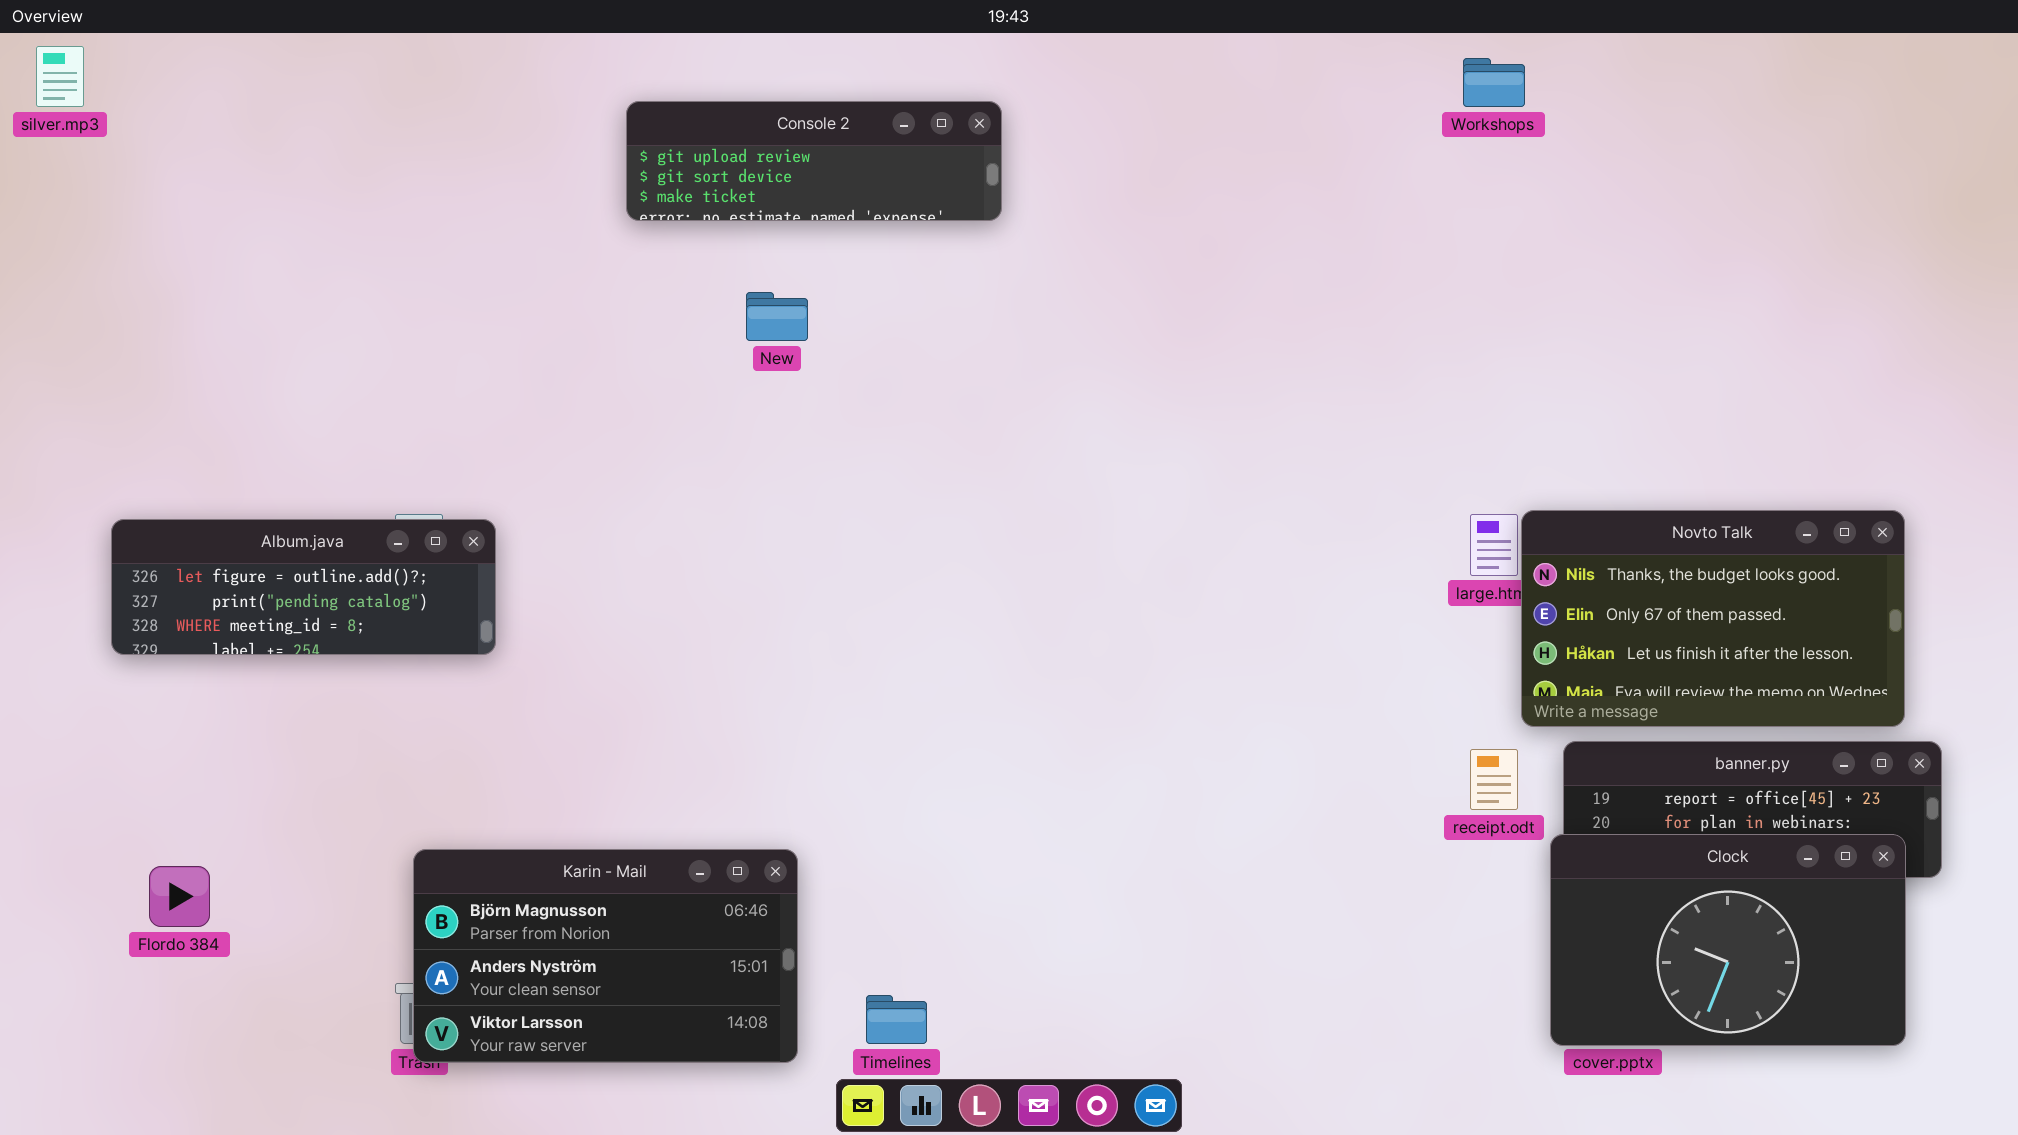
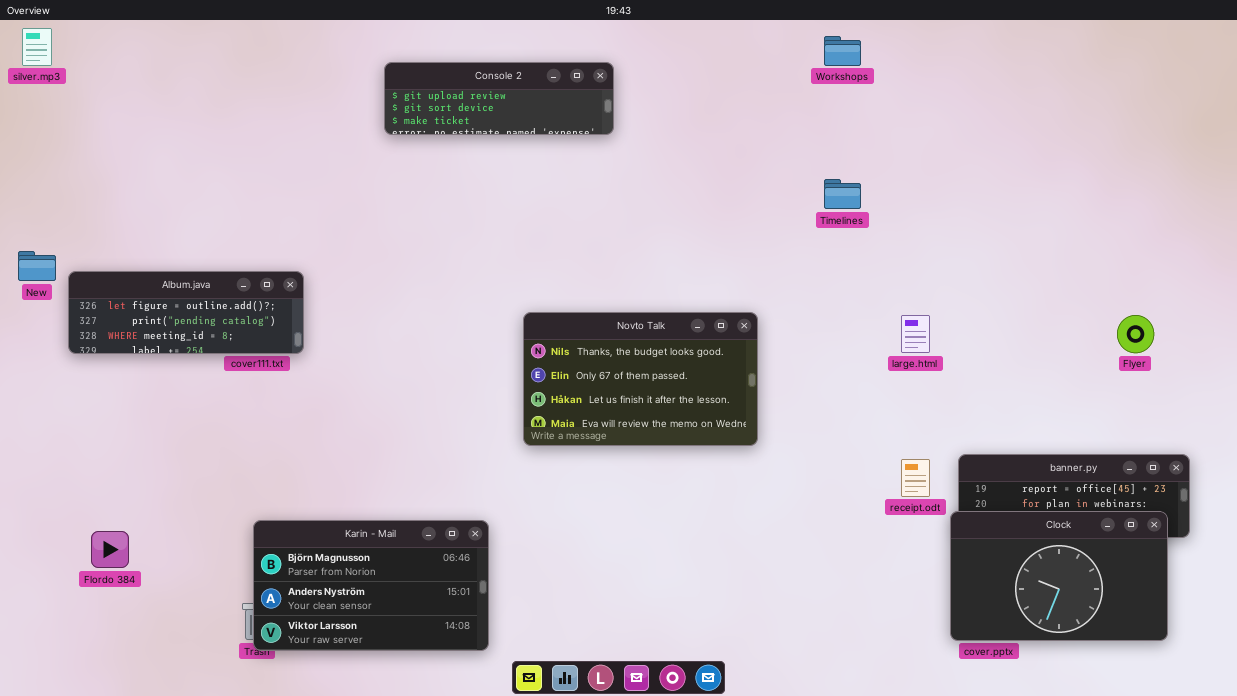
Workshops: [1463,58,1525,107] -> [824,36,861,66], moved
New: [746,292,808,341] -> [18,251,56,281], moved
Novto Talk: [1521,510,1905,727] -> [523,312,758,446], moved
Album.java: [111,519,496,655] -> [68,271,304,354], moved
Timelines: [866,995,927,1044] -> [824,179,861,209], moved

